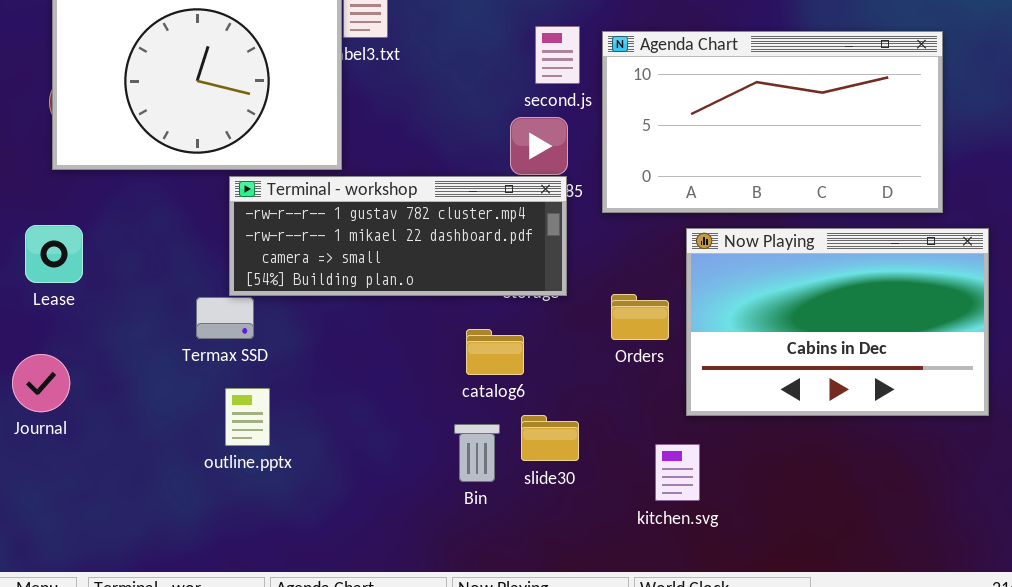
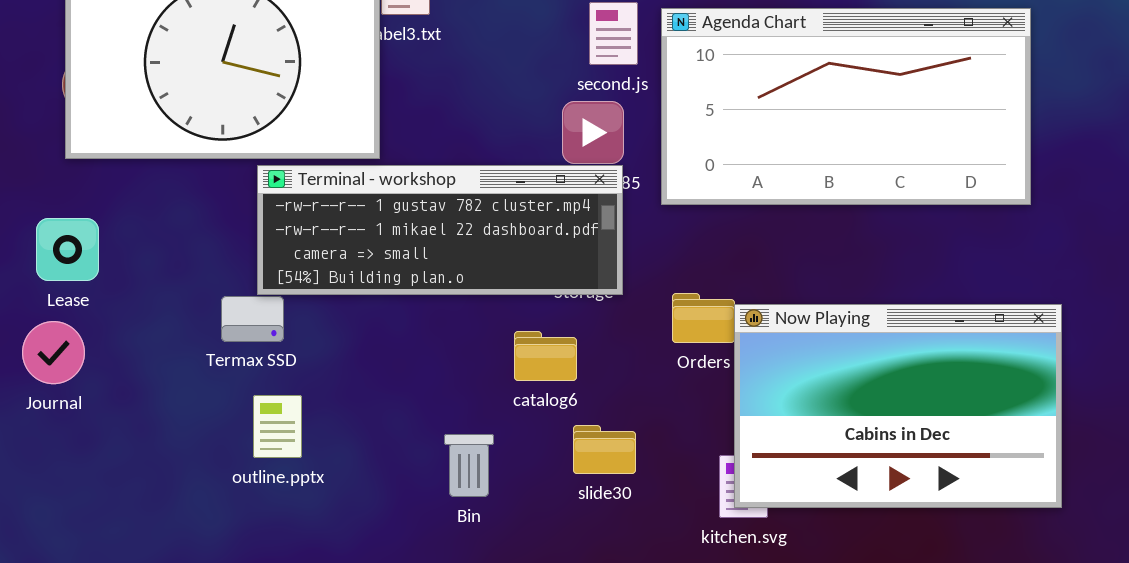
Now Playing: [686,228,989,416] -> [734,304,1062,508], moved
Journal: [12,354,70,412] -> [22,321,85,384], moved
Bin: [454,424,500,482] -> [444,434,494,497], moved

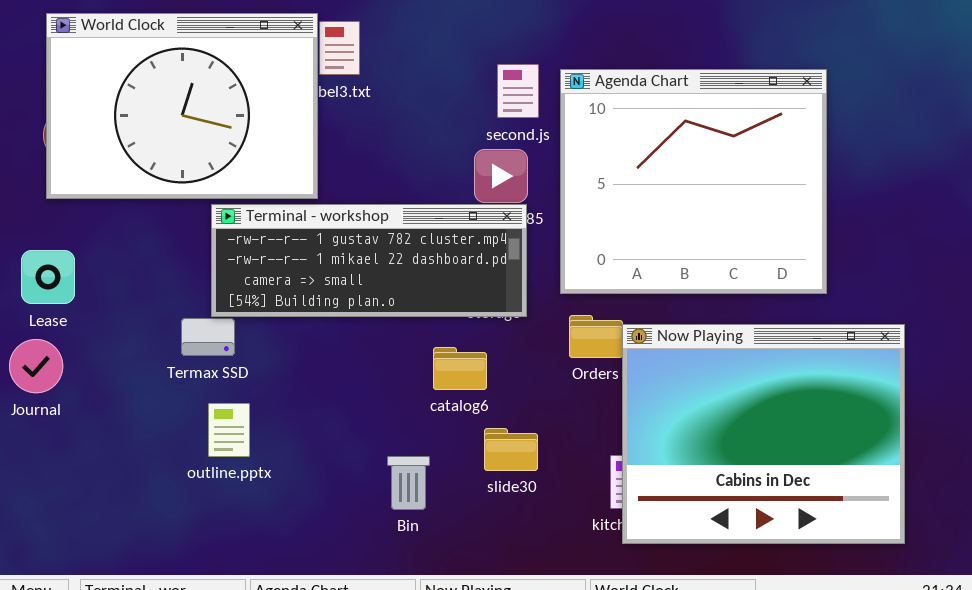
Agenda Chart: [661,8,1031,205] -> [560,69,827,294], resized
Now Playing: [734,304,1062,508] -> [622,324,905,544], resized
Bin: [444,434,494,497] -> [387,456,430,510], moved

